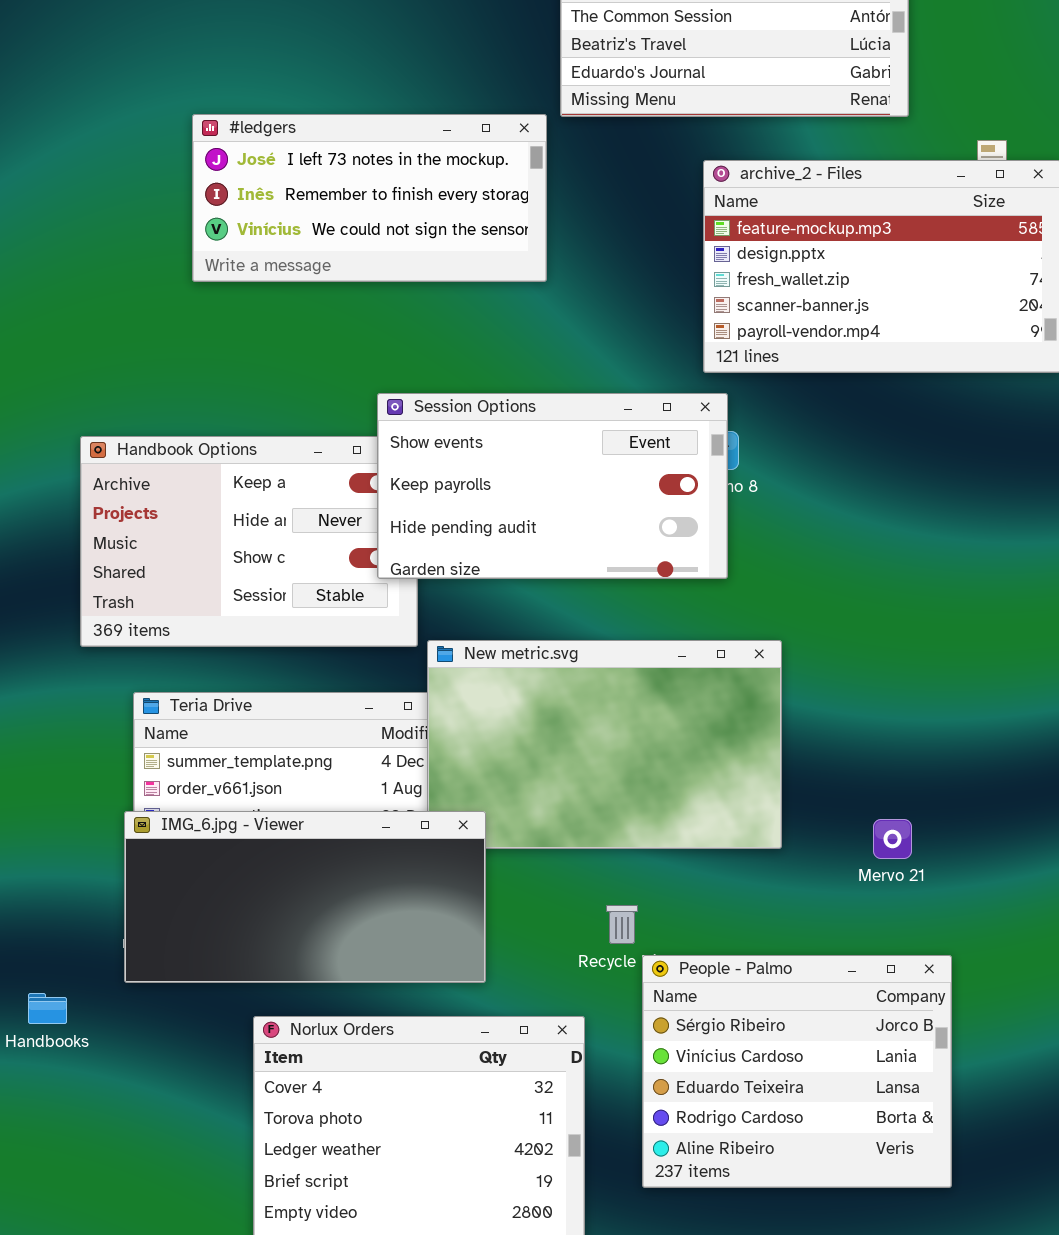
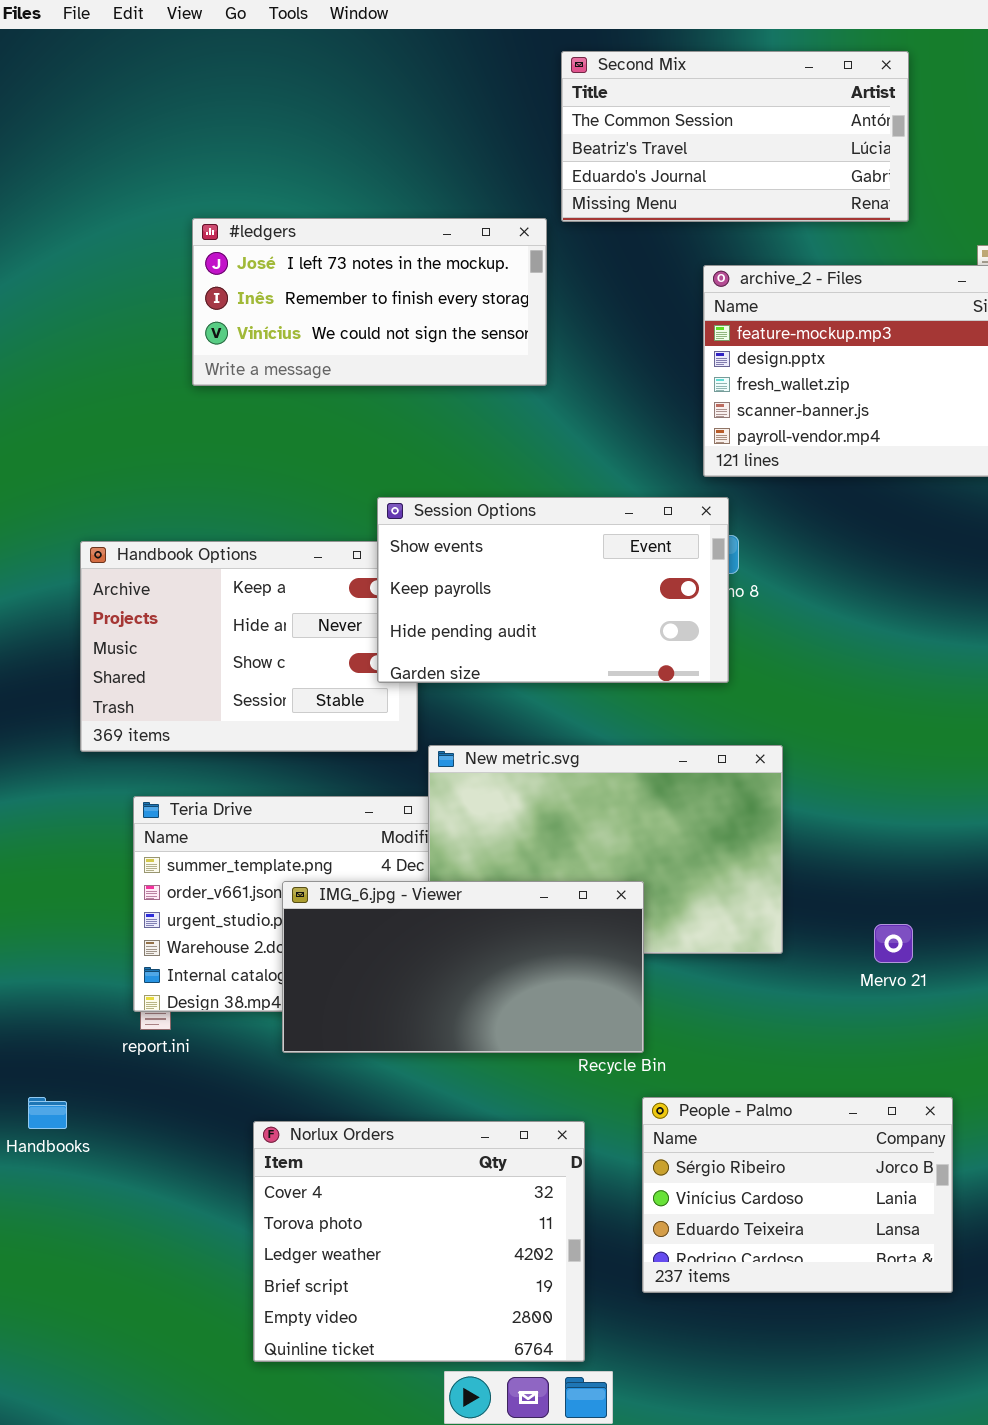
IMG_6.jpg - Viewer: [124,811,486,983] -> [282,881,644,1053], moved
People - Palmo: [642,955,952,1188] -> [642,1097,953,1293], resized

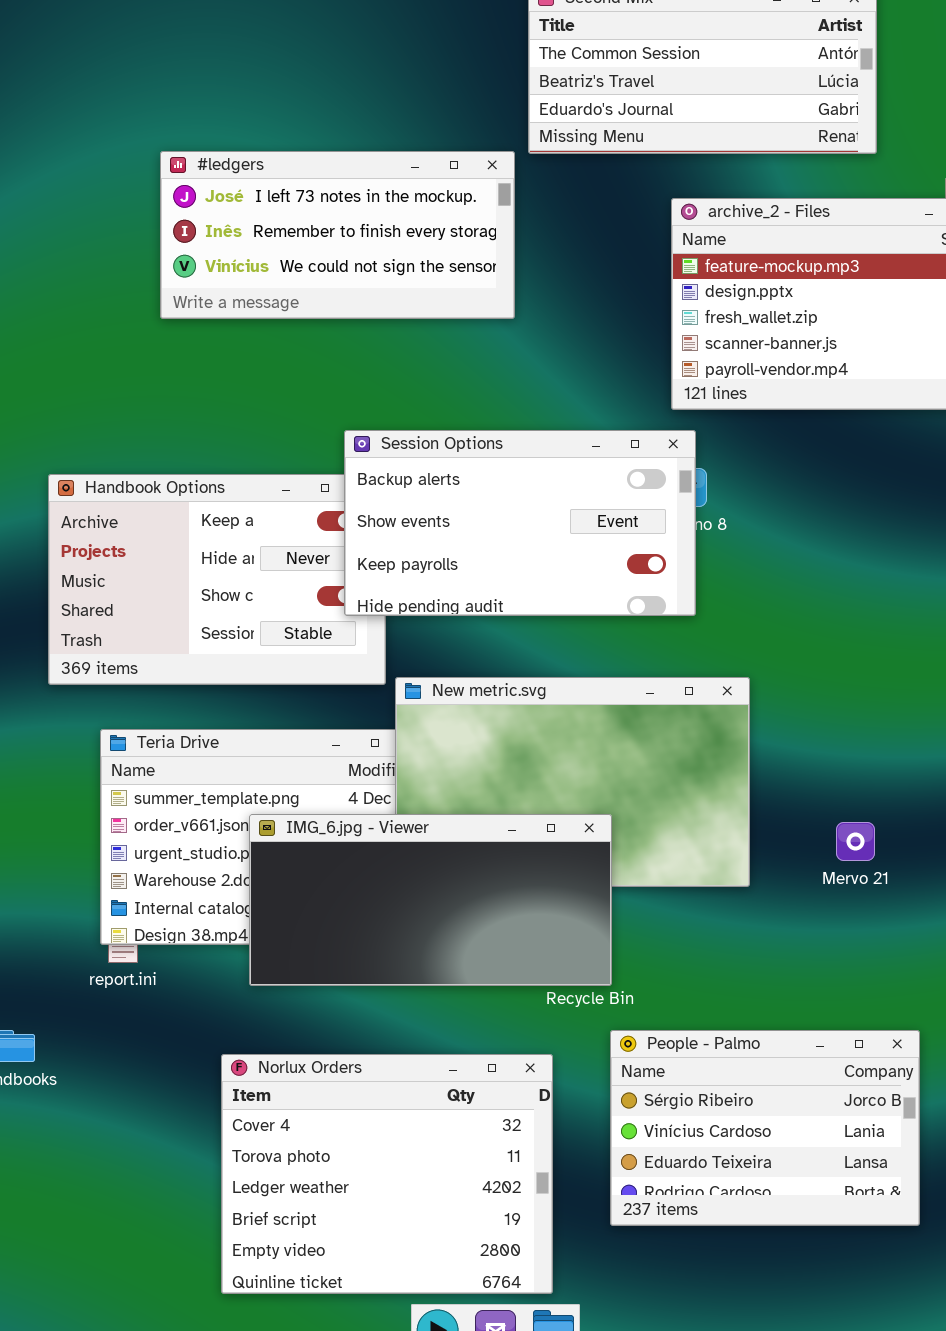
Session Options: [377,497,729,683] -> [344,430,696,616], scrolled up 1 row
Mervo 21: [874,924,913,963] -> [836,822,875,861], moved

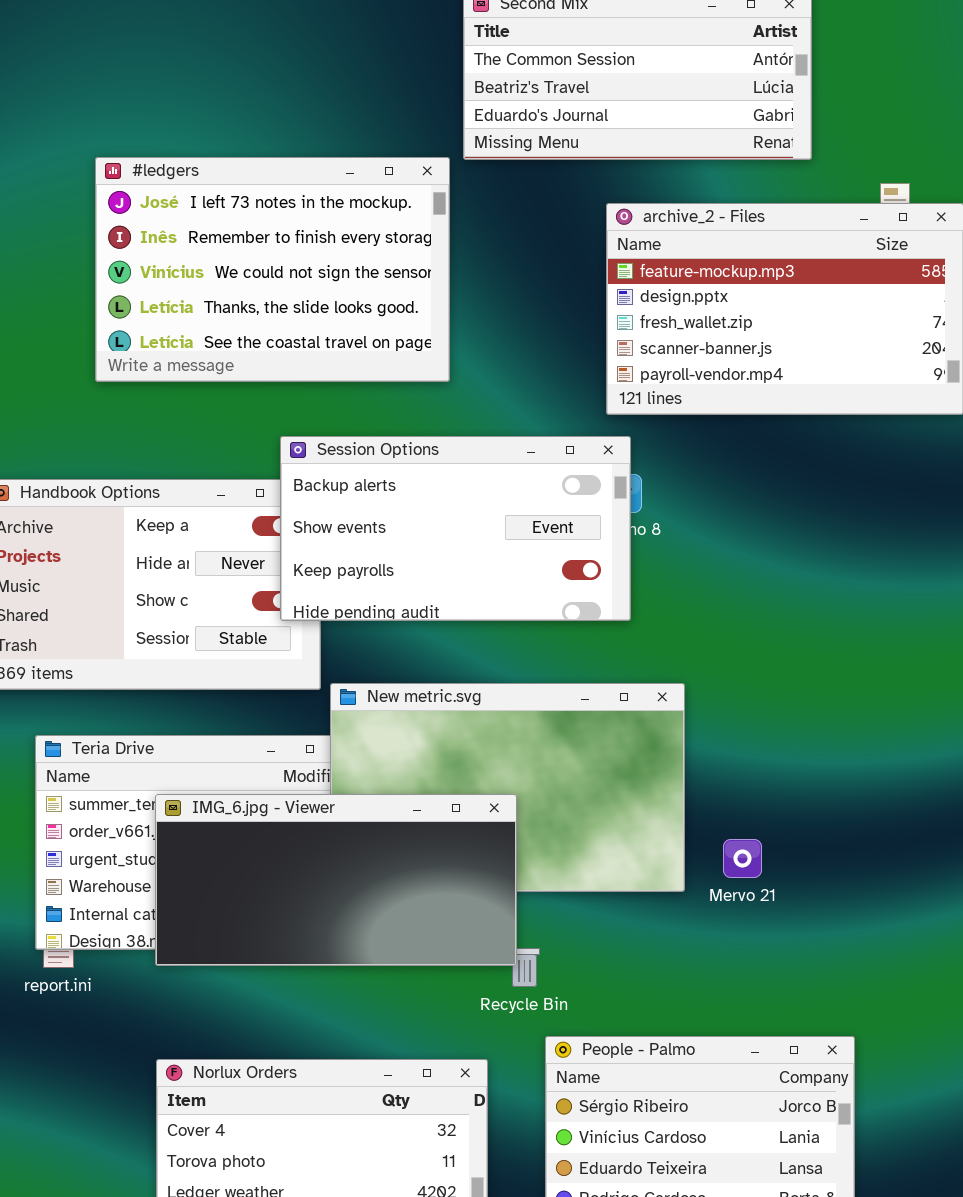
#ledgers: [160,151,515,319] -> [95,157,450,382], resized
IMG_6.jpg - Viewer: [249,814,612,986] -> [155,794,517,966], moved
Mervo 21: [836,822,875,861] -> [723,839,762,878], moved

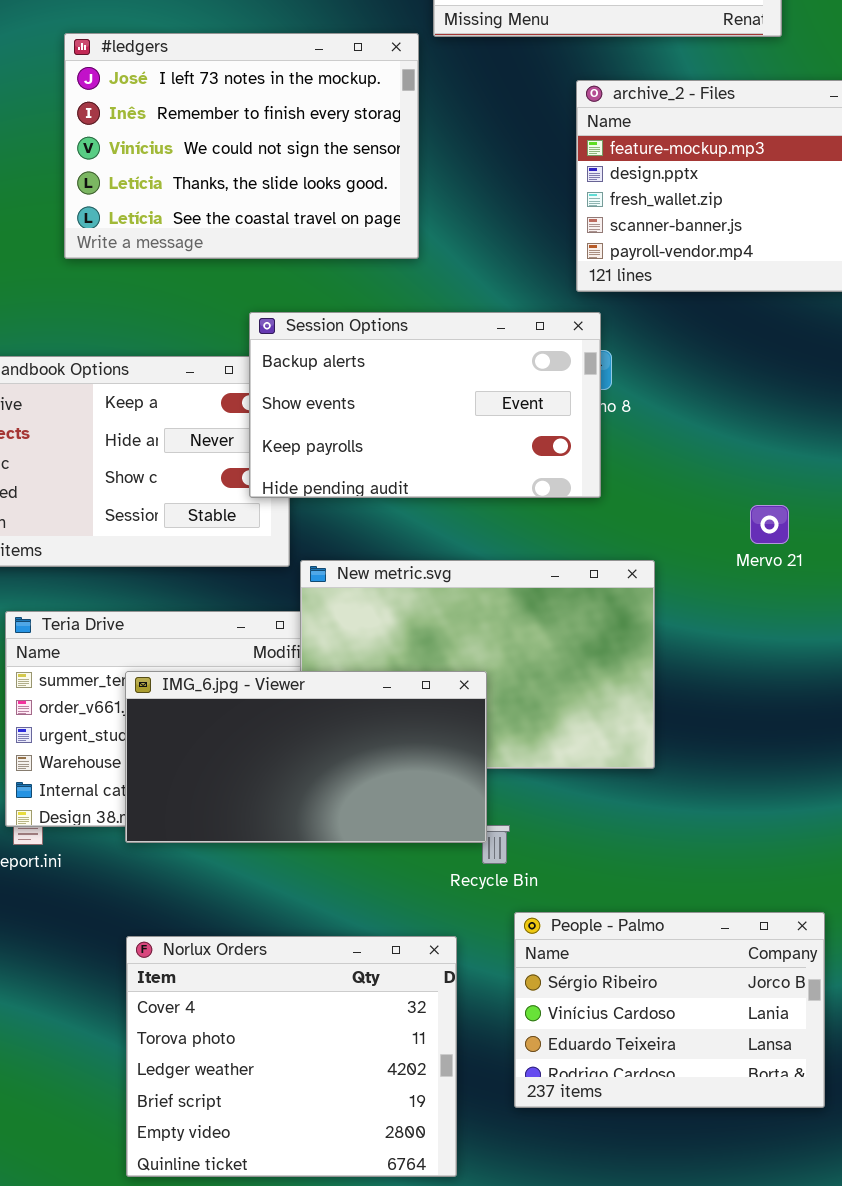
Mervo 21: [723,839,762,878] -> [750,505,789,544], moved

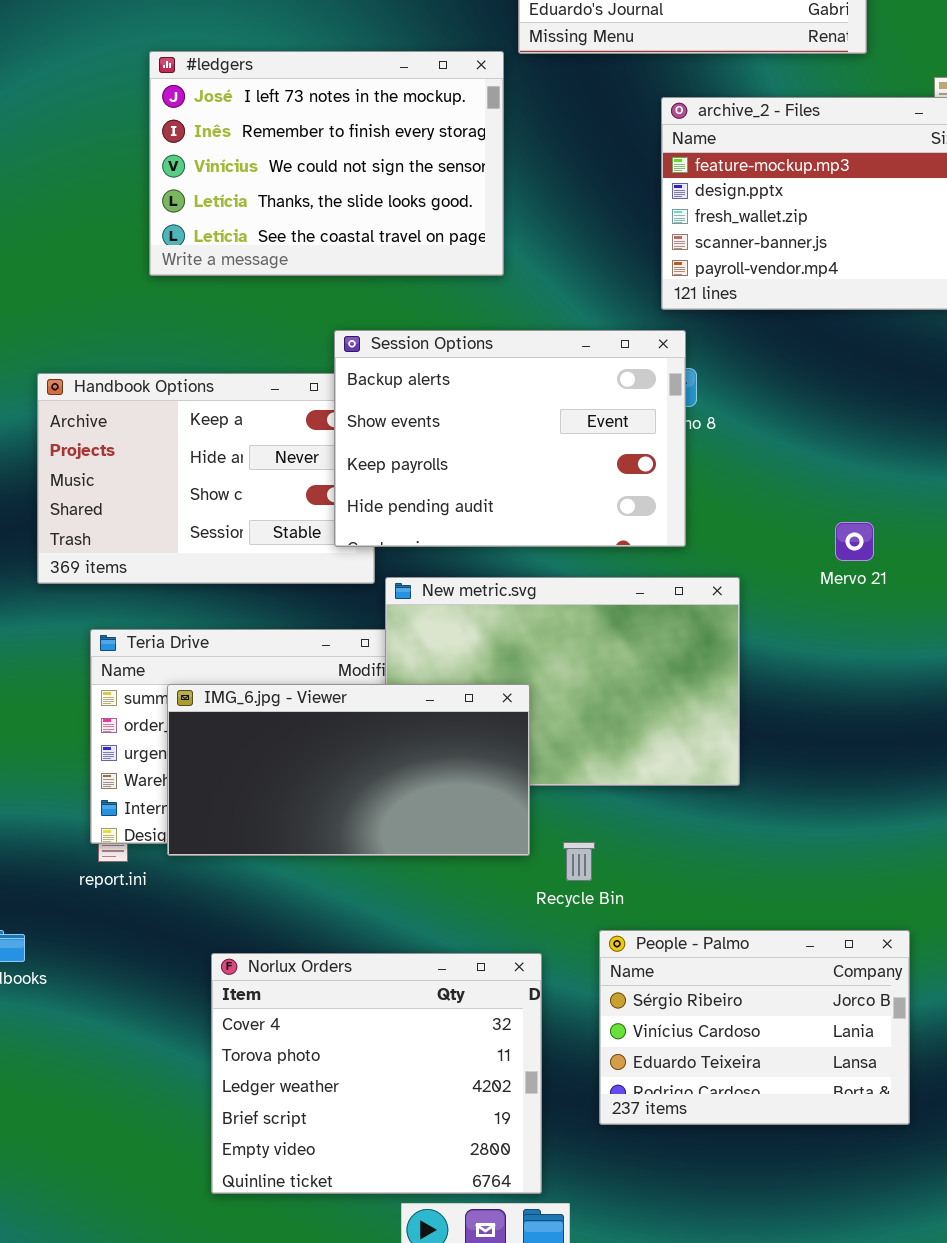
Session Options: [249,312,601,498] -> [334,330,686,547], resized
IMG_6.jpg - Viewer: [125,671,487,843] -> [167,684,530,856], moved

